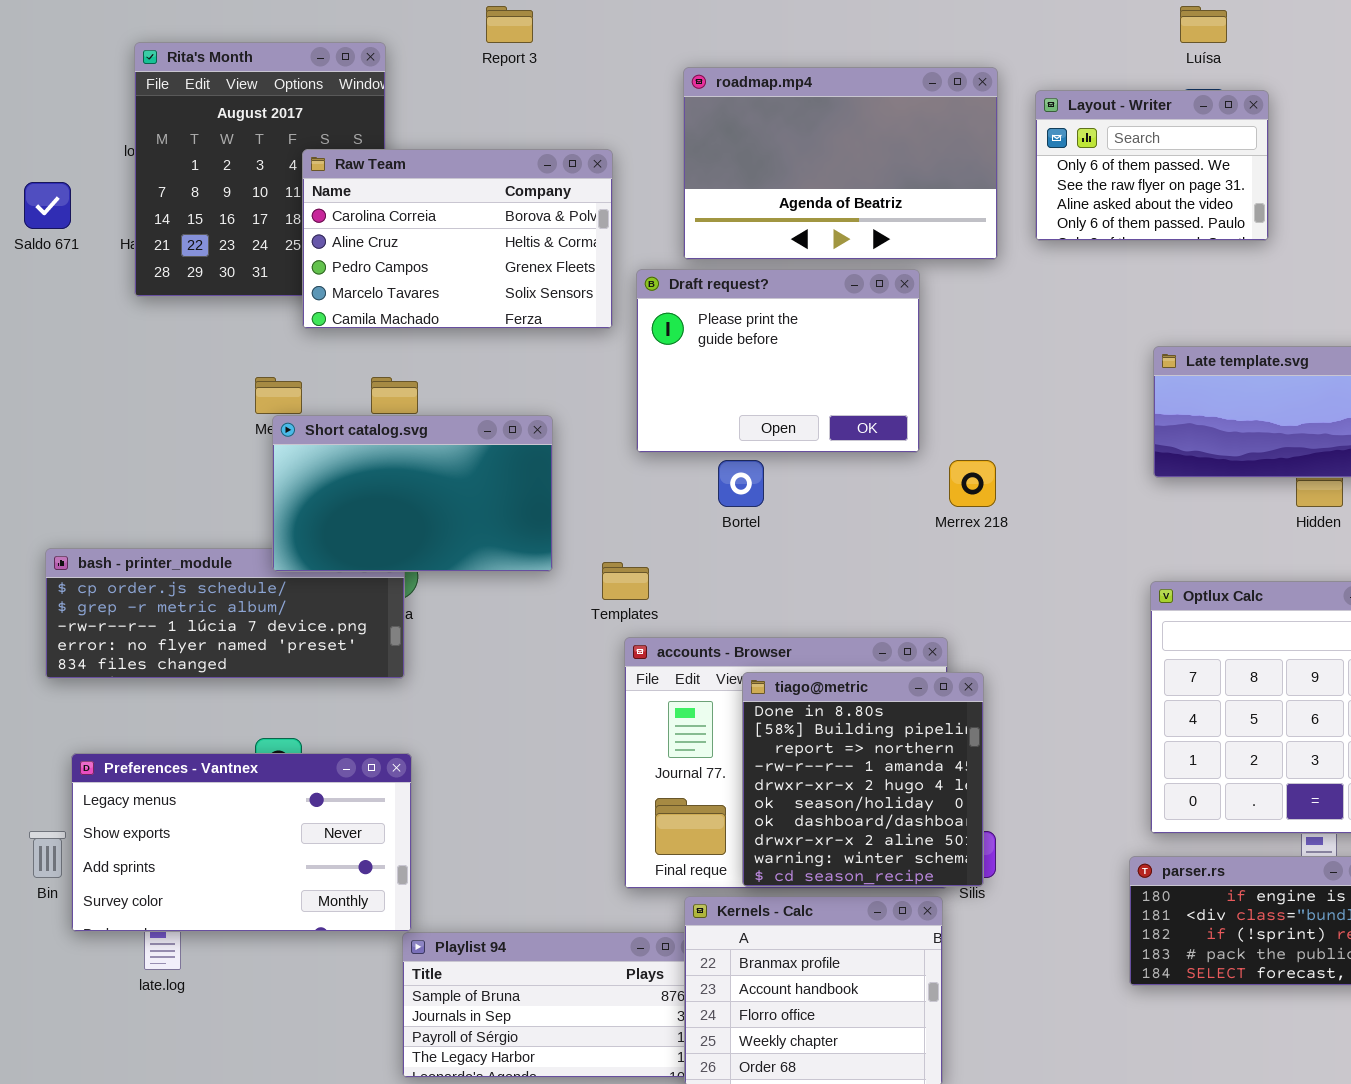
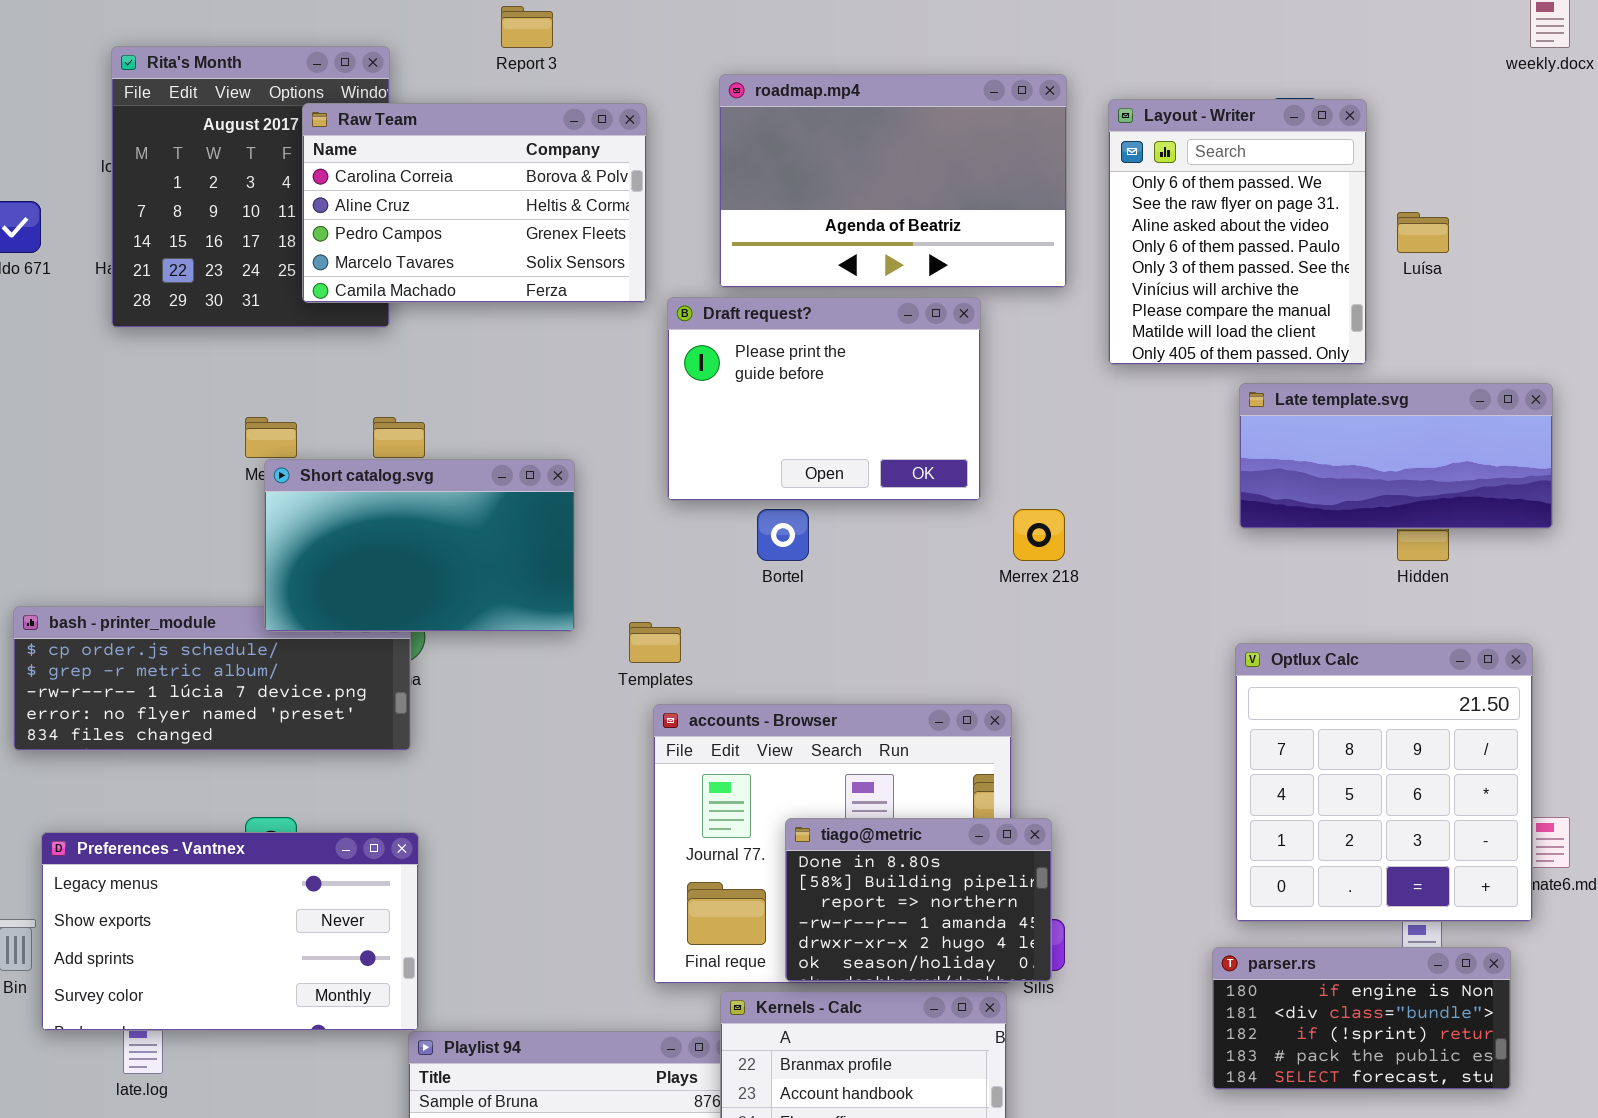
Luísa: [1180,6,1227,43] -> [1397,212,1449,253], moved
Layout - Writer: [1035,90,1269,241] -> [1108,99,1367,365], resized
Raw Team: [302,149,613,329] -> [302,103,647,303], moved
tiago@metric: [742,672,984,887] -> [785,818,1052,982], resized

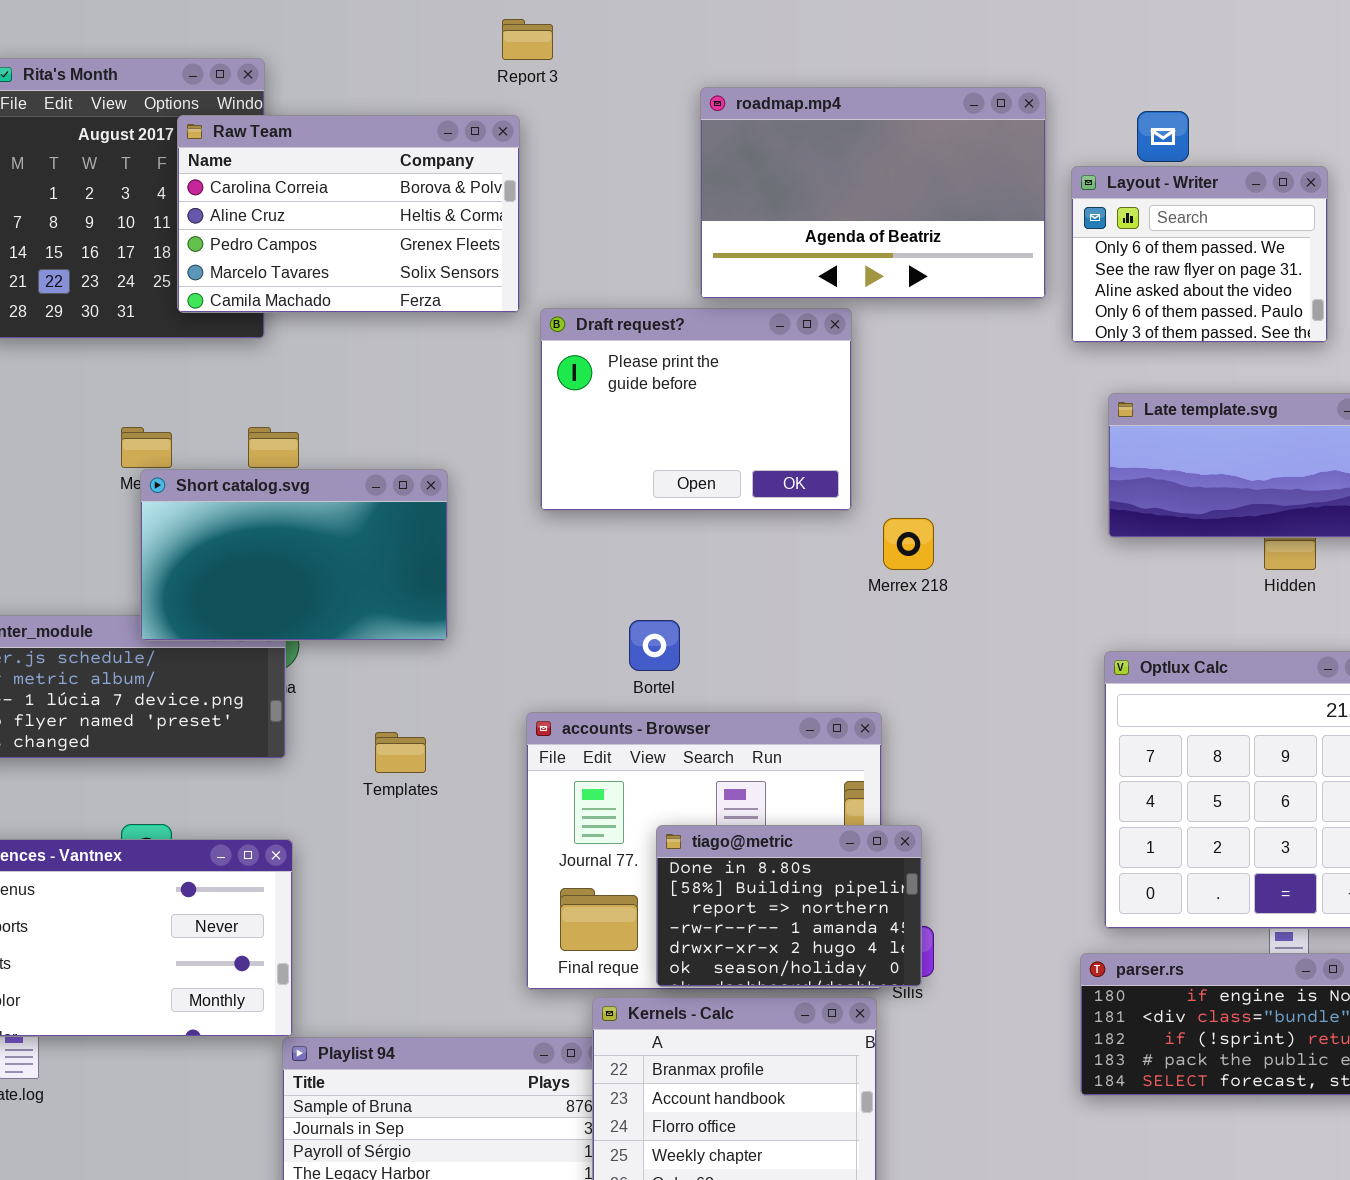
Report 3: [501,6,553,48] -> [502,19,553,60], moved
roadmap.mp4: [719,74,1067,288] -> [700,87,1046,299], moved
Layout - Writer: [1108,99,1367,365] -> [1071,166,1328,343], moved, resized
Bortel: [757,509,809,561] -> [629,620,680,671], moved
Templates: [629,622,681,663] -> [375,732,426,773], moved

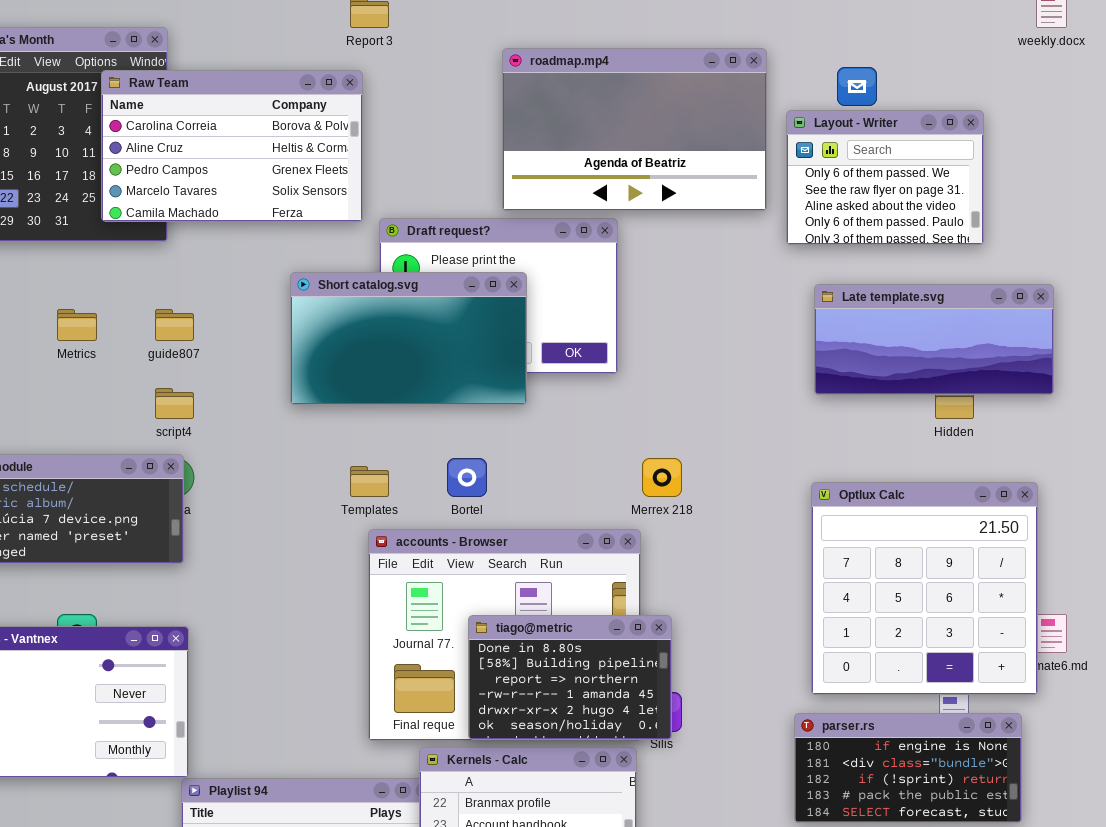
Short catalog.svg: [140,469,448,641] -> [290,272,527,405], moved
Merrex 218: [883,518,934,570] -> [642,458,682,497], moved
Templates: [375,732,426,773] -> [350,466,389,497], moved

